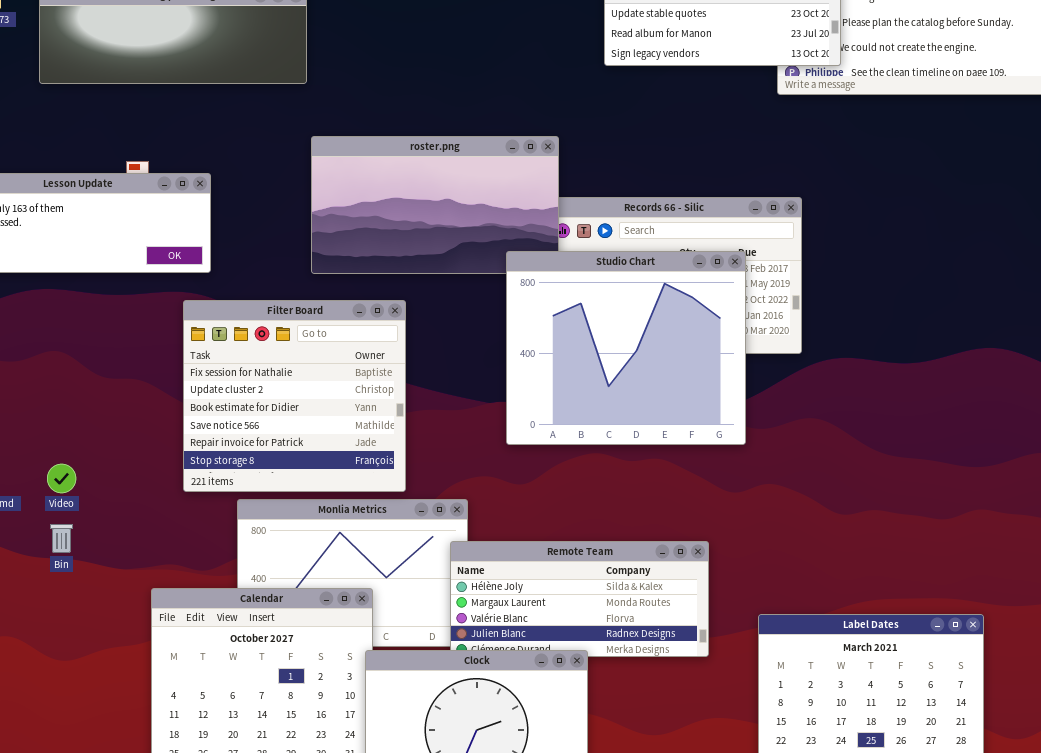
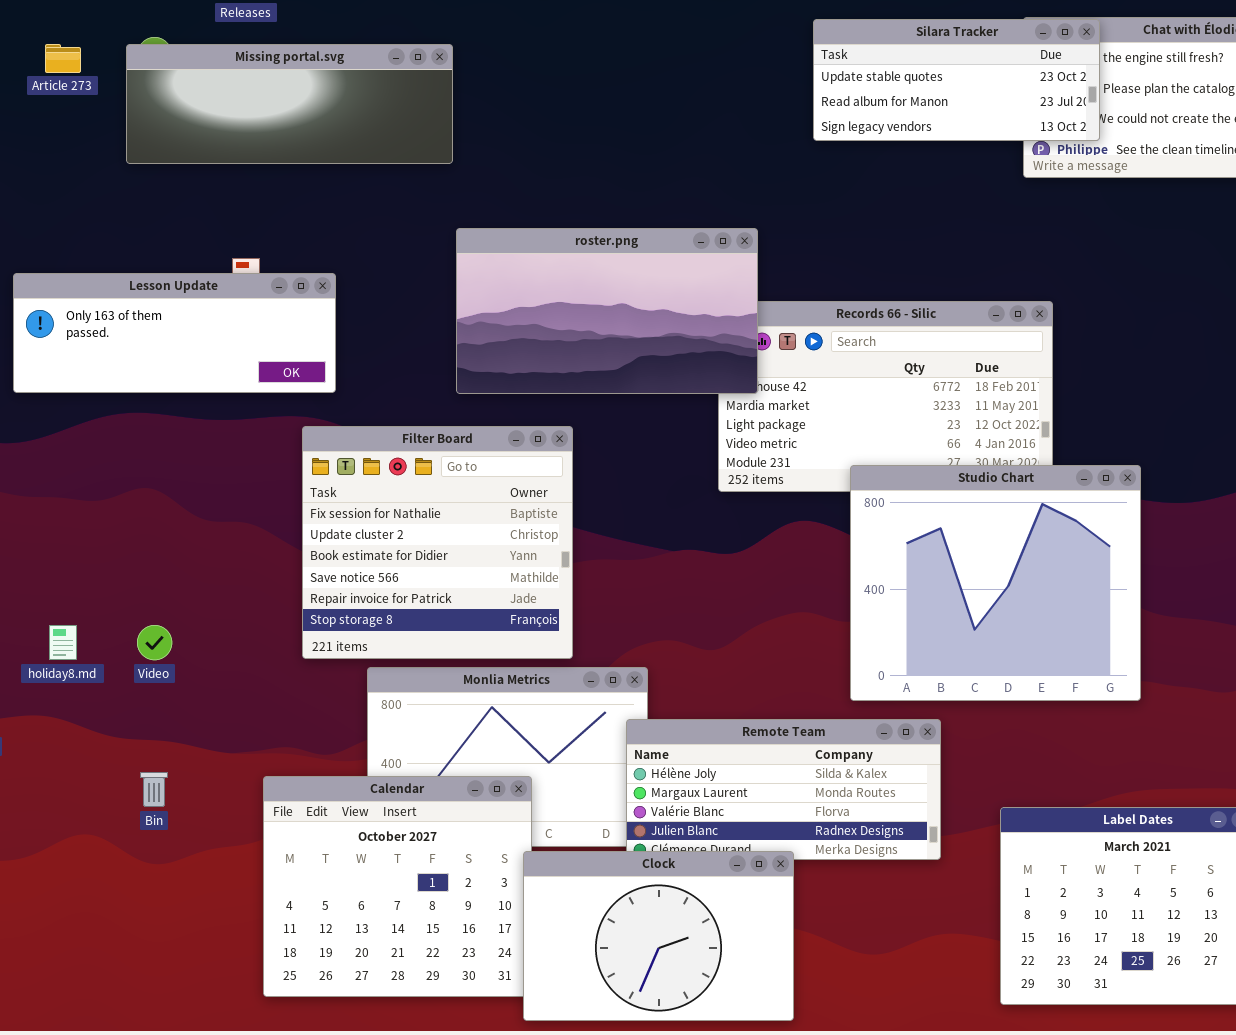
Studio Chart: [506,251,746,445] -> [850,465,1141,701], moved
Bin: [50,524,73,553] -> [140,772,168,807], moved

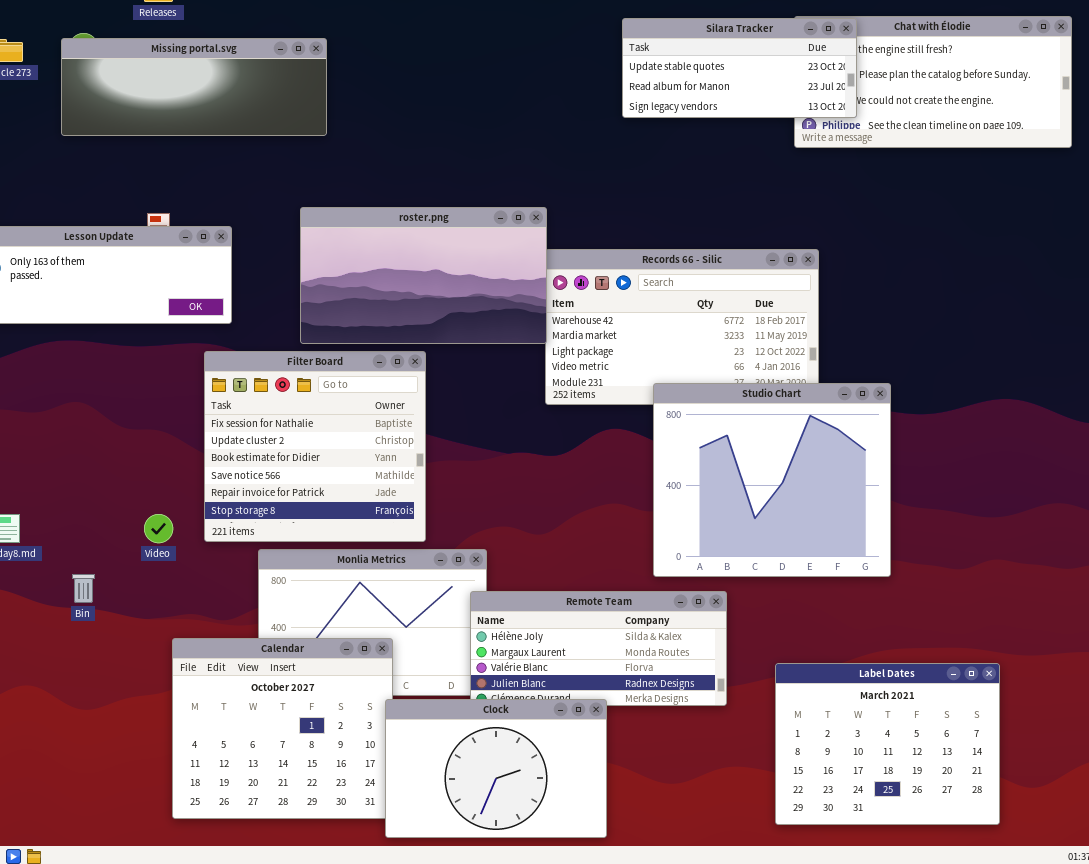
roster.png: [456,228,758,394] -> [300,207,547,344], moved
Video: [137,625,172,660] -> [144,514,173,543], moved
Bin: [140,772,168,807] -> [72,574,95,603], moved

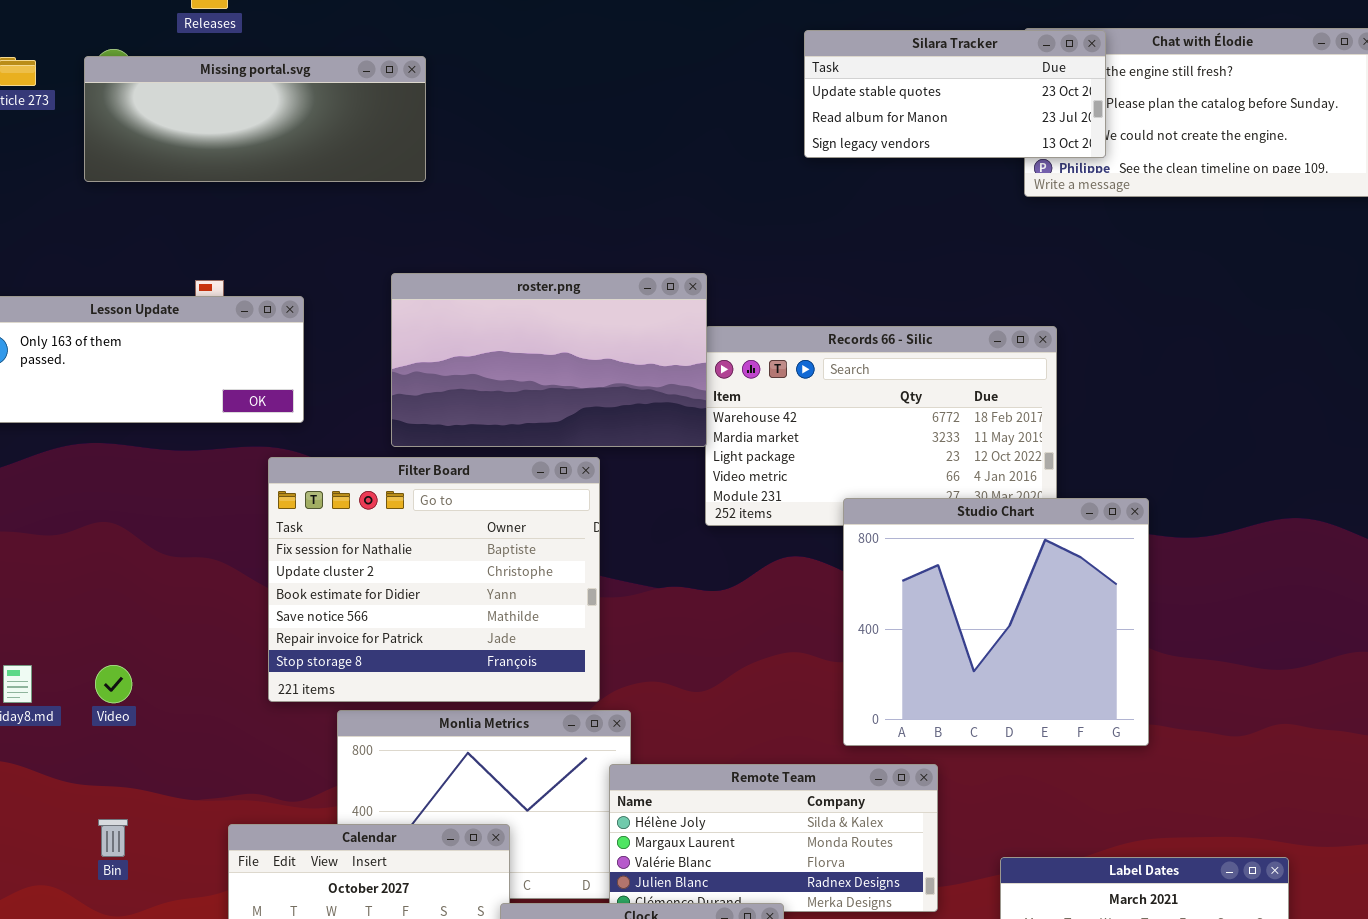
Filter Board: [204,351,426,542] -> [268,457,600,702], resized
Video: [144,514,173,543] -> [95,665,132,703], moved
Bin: [72,574,95,603] -> [98,819,128,857], moved

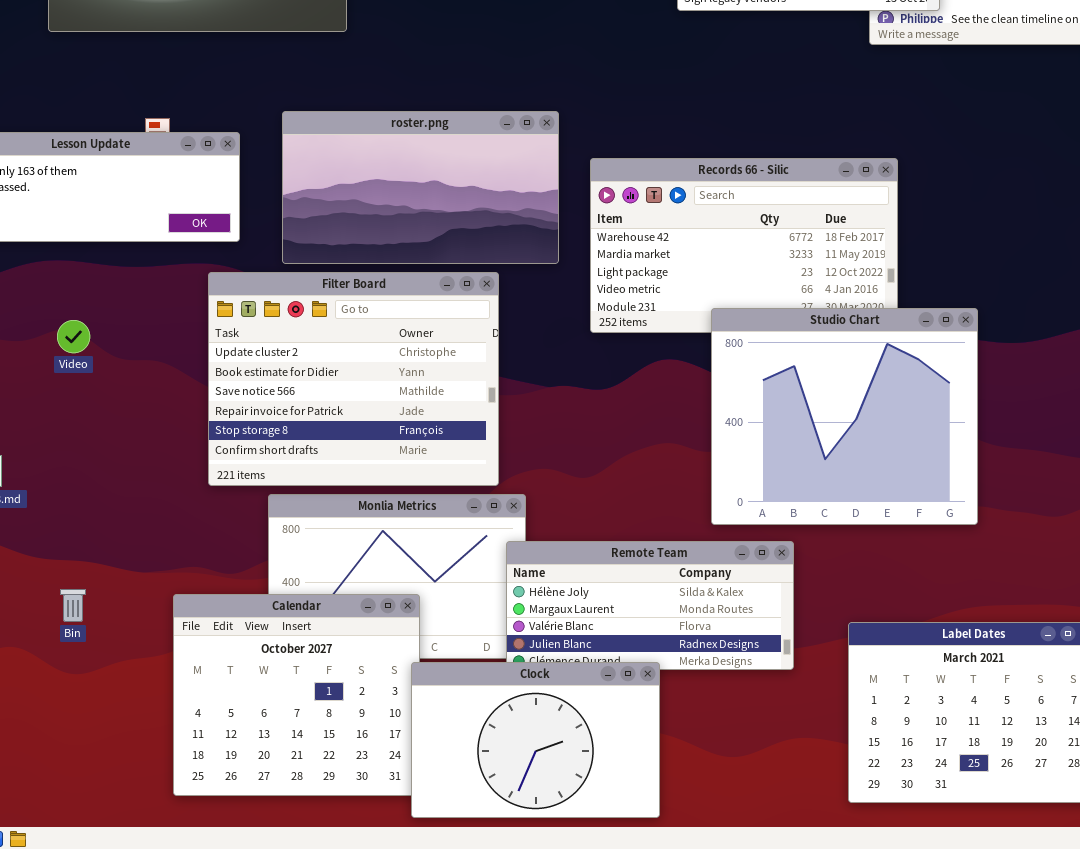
roster.png: [391,273,707,447] -> [282,111,559,264], moved
Filter Board: [268,457,600,702] -> [208,272,499,486], scrolled down 1 row
Video: [95,665,132,703] -> [57,320,90,353], moved

